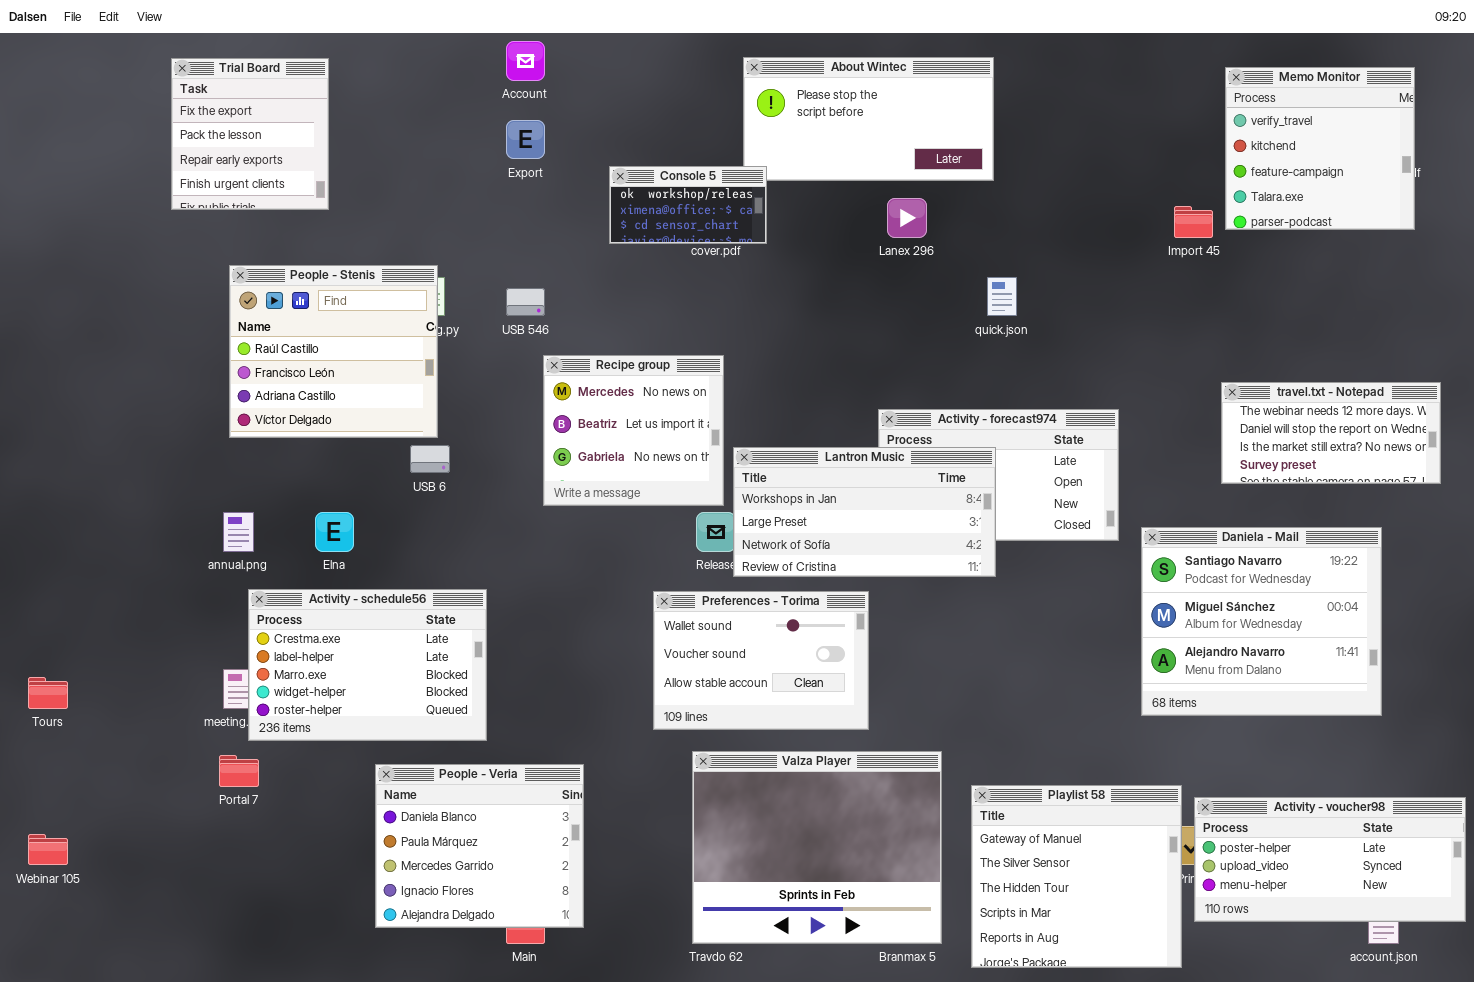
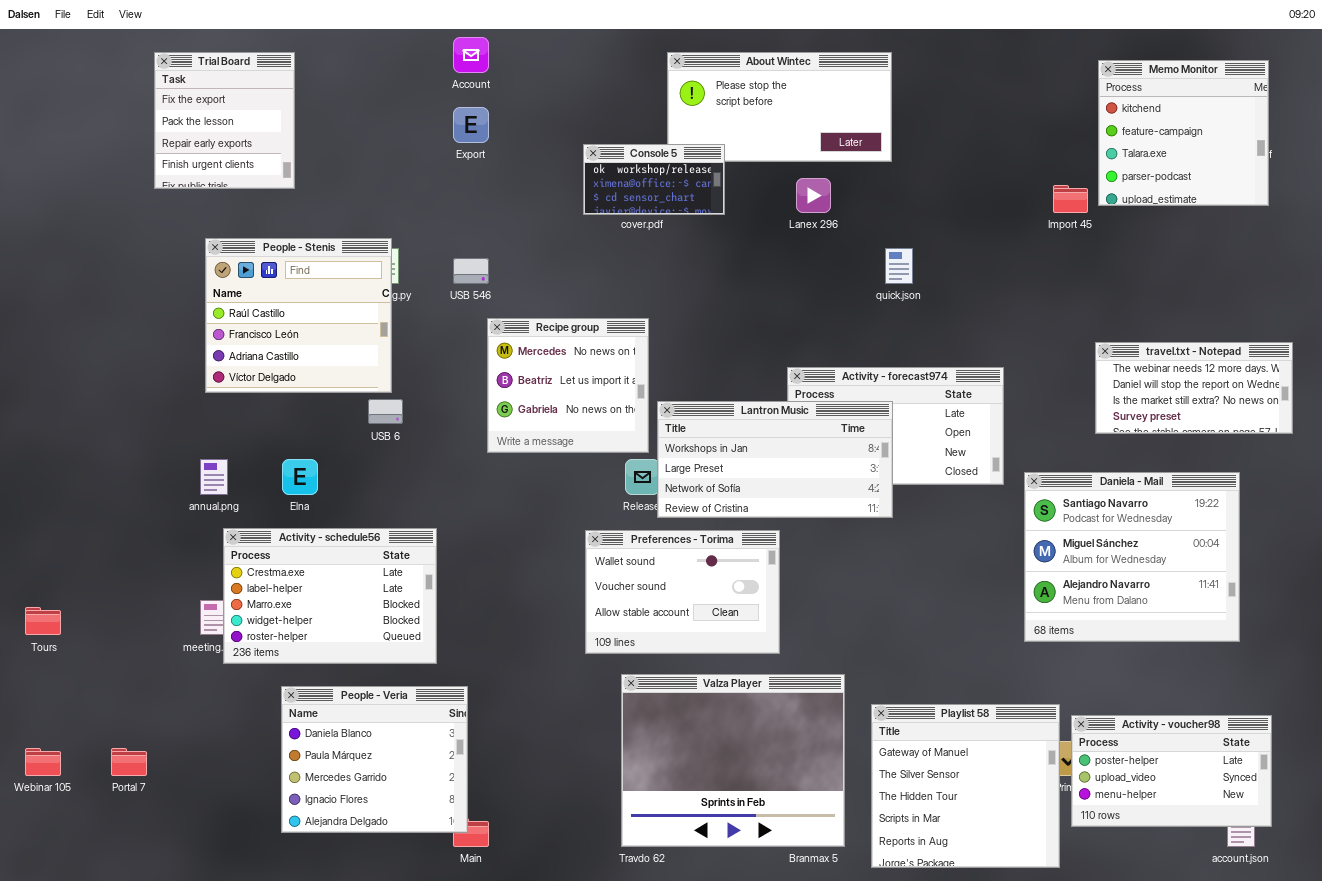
Memo Monitor: [1225,67,1415,230] -> [1098,60,1269,206], scrolled down 1 row
Console 5: [609,166,767,244] -> [583,144,725,215], moved
Portal 7: [219,755,259,787] -> [111,748,147,776], moved
People - Veria: [375,764,584,928] -> [281,686,468,833], moved
Activity - voucher98: [1194,797,1466,922] -> [1071,715,1272,827], resized

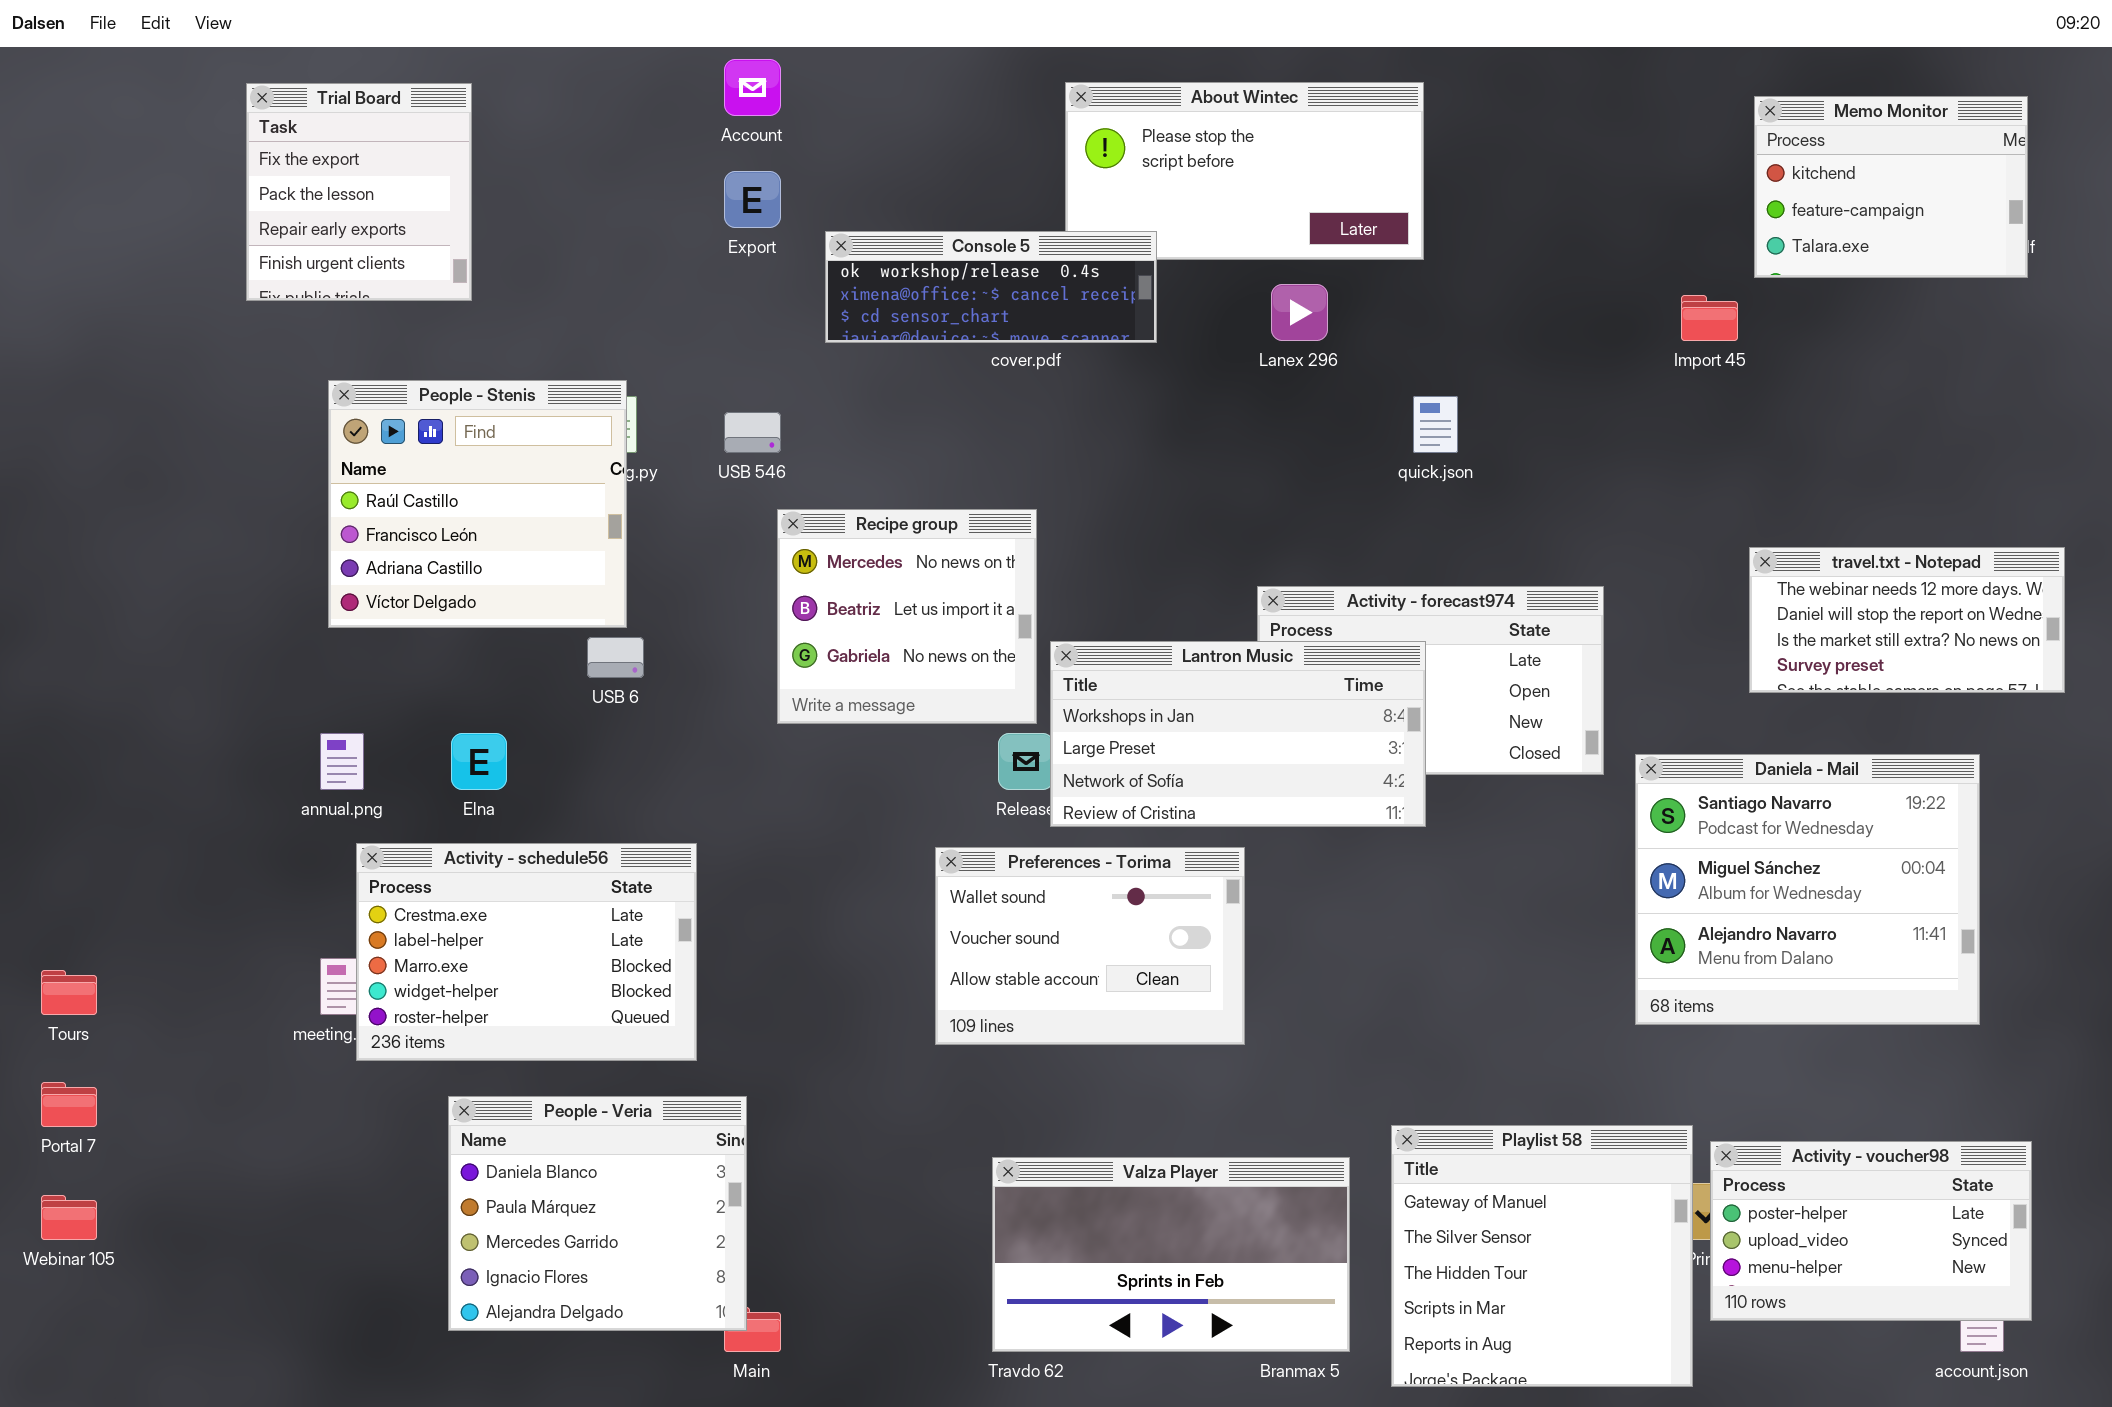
Memo Monitor: [1098,60,1269,206] -> [1754,96,2028,278], resized
Console 5: [583,144,725,215] -> [825,231,1157,343], resized
Valza Player: [621,674,845,847] -> [992,1157,1350,1352], resized
Portal 7: [111,748,147,776] -> [41,1082,97,1127], moved

